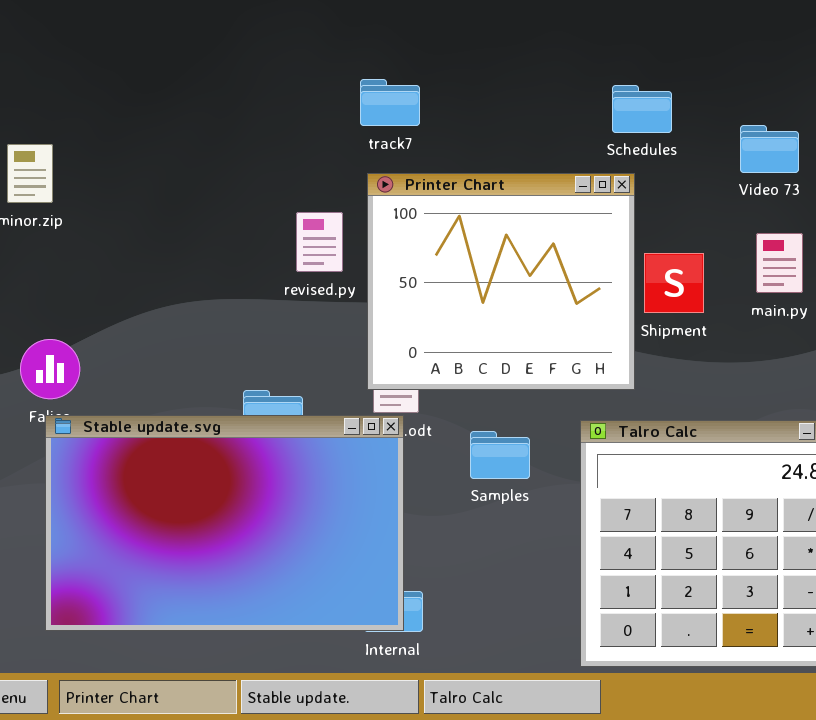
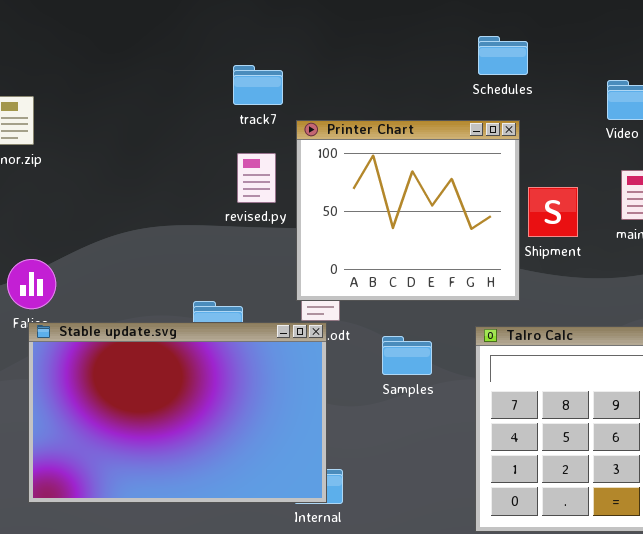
track7: [360,79,420,126] -> [233,65,283,105], moved
Schedules: [612,85,672,133] -> [478,36,528,75], moved

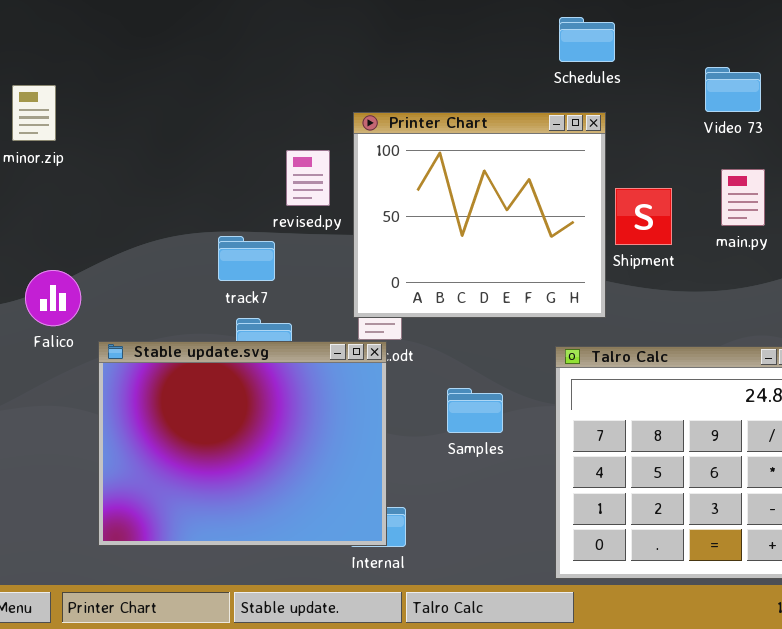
track7: [233,65,283,105] -> [218,236,275,281], moved
Stable update.svg: [28,322,327,503] -> [98,341,387,546], resized
Samples: [382,336,432,375] -> [447,388,503,433], moved

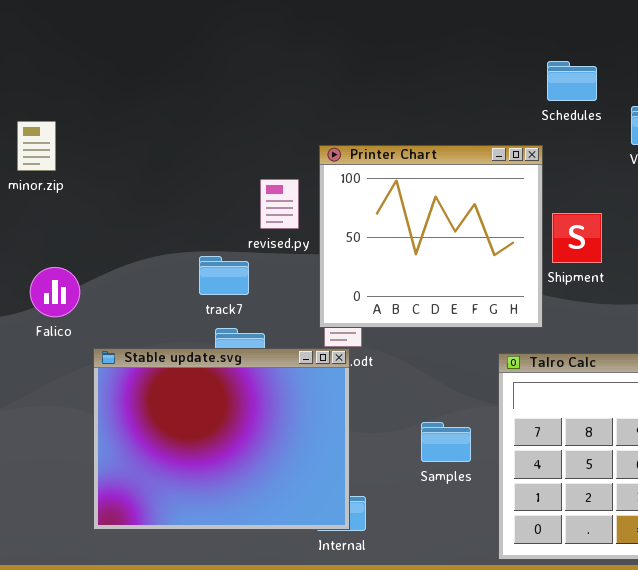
Schedules: [559,17,615,62] -> [547,61,597,101], moved
Falico: [25,270,81,326] -> [30,267,80,317], moved
Samples: [447,388,503,433] -> [421,422,471,462], moved

